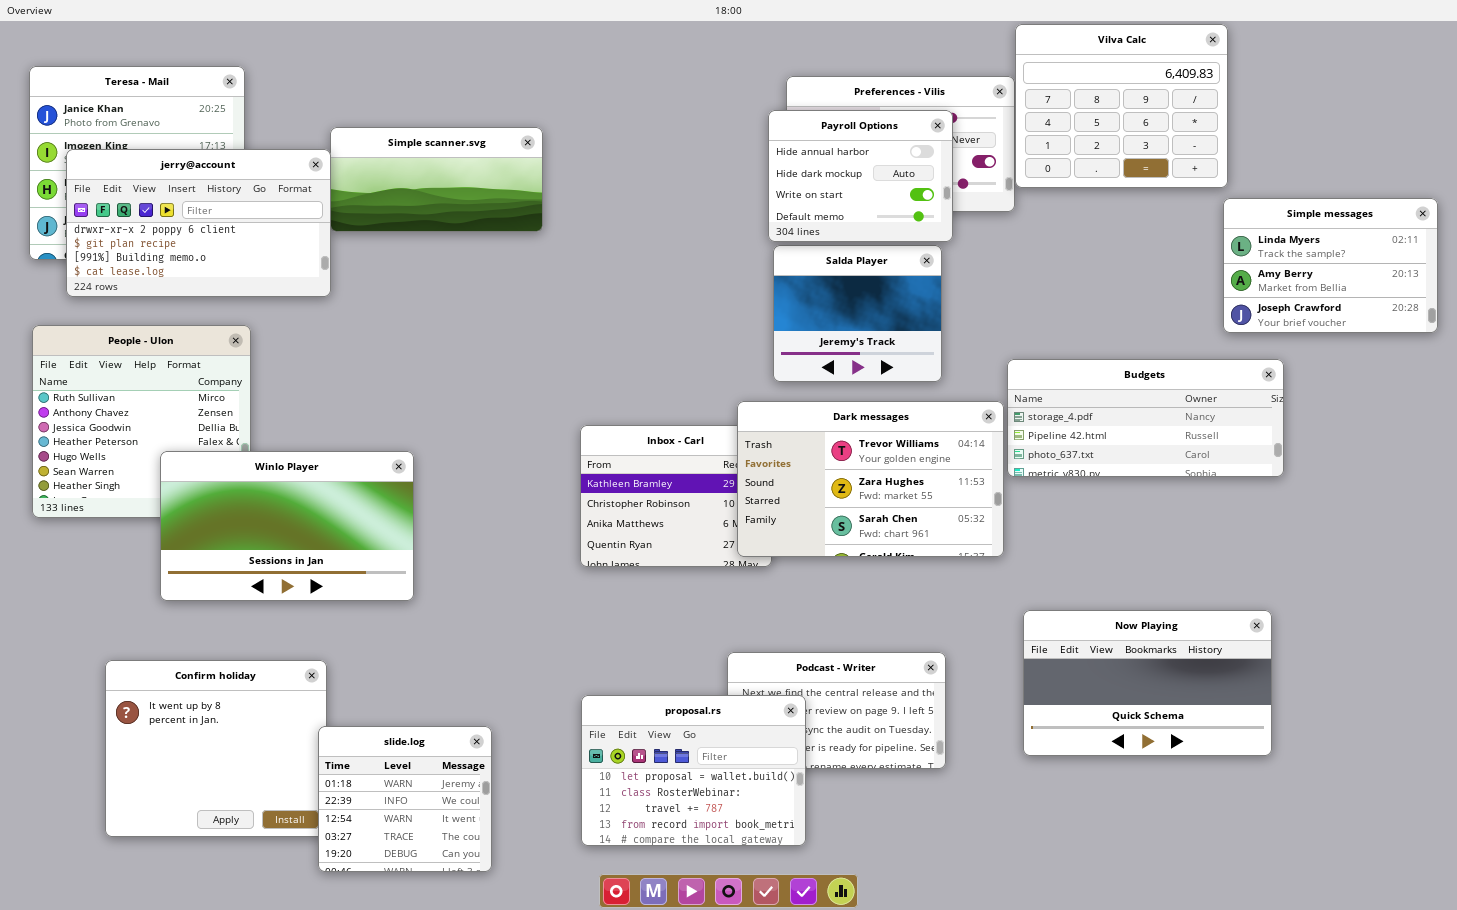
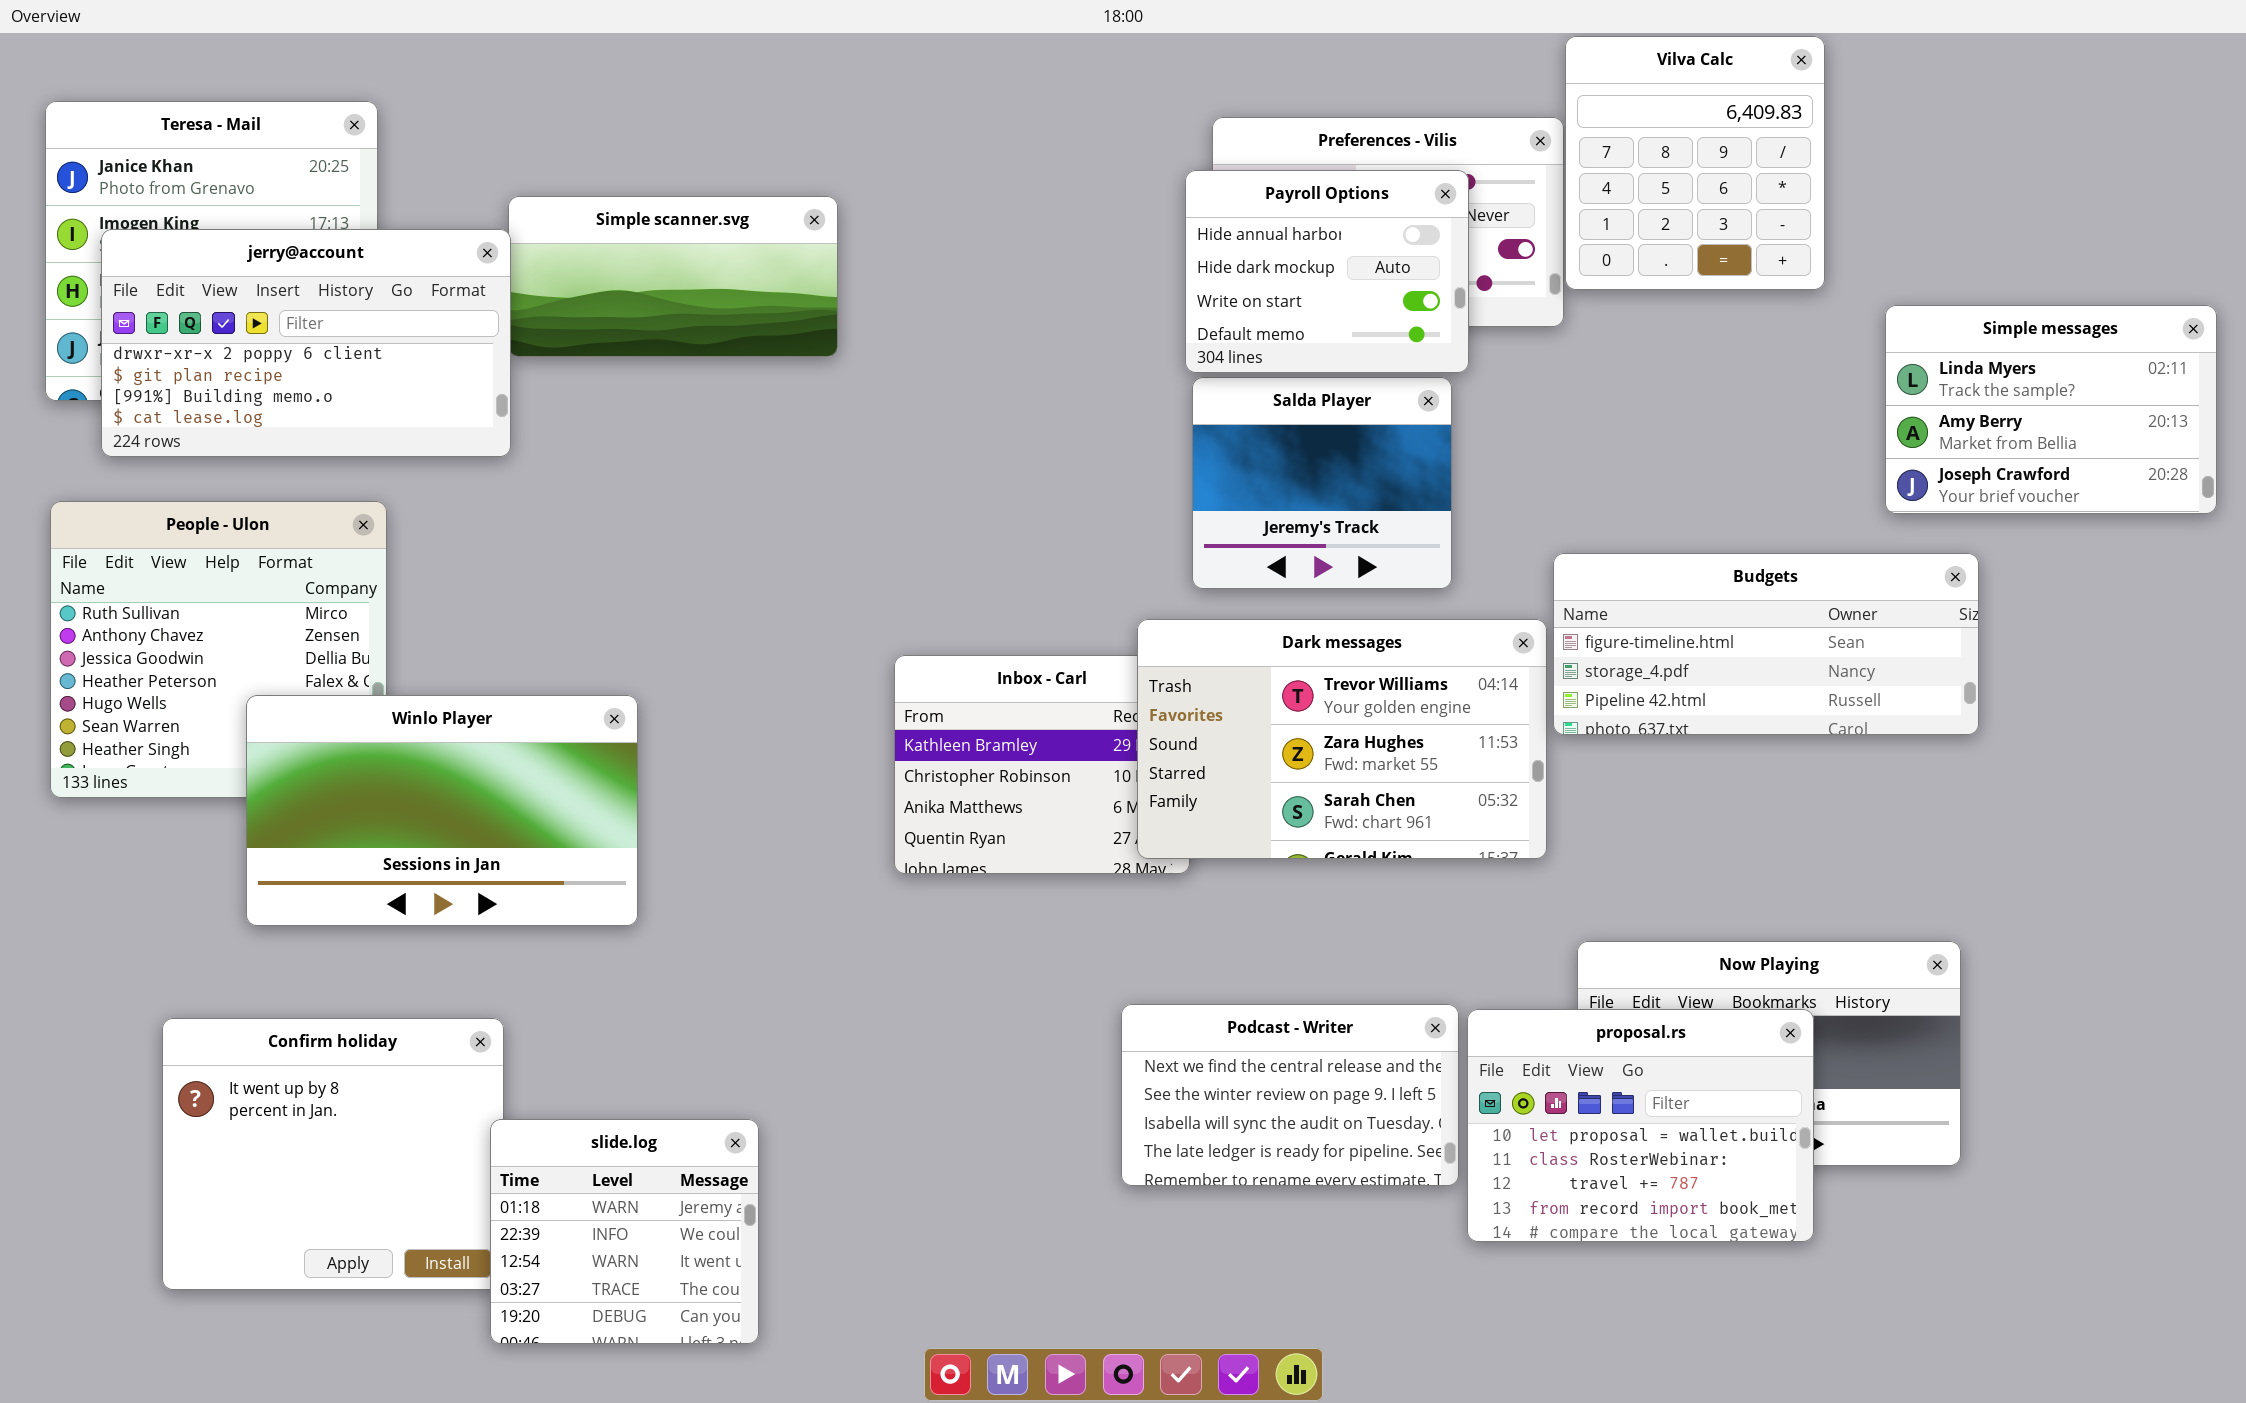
Vilva Calc: [1015,24,1228,188] -> [1565,36,1825,290], resized
Budgets: [1007,359,1284,477] -> [1553,553,1979,735], scrolled up 1 row
proposal.rs: [581,695,806,846] -> [1467,1009,1814,1242], moved

